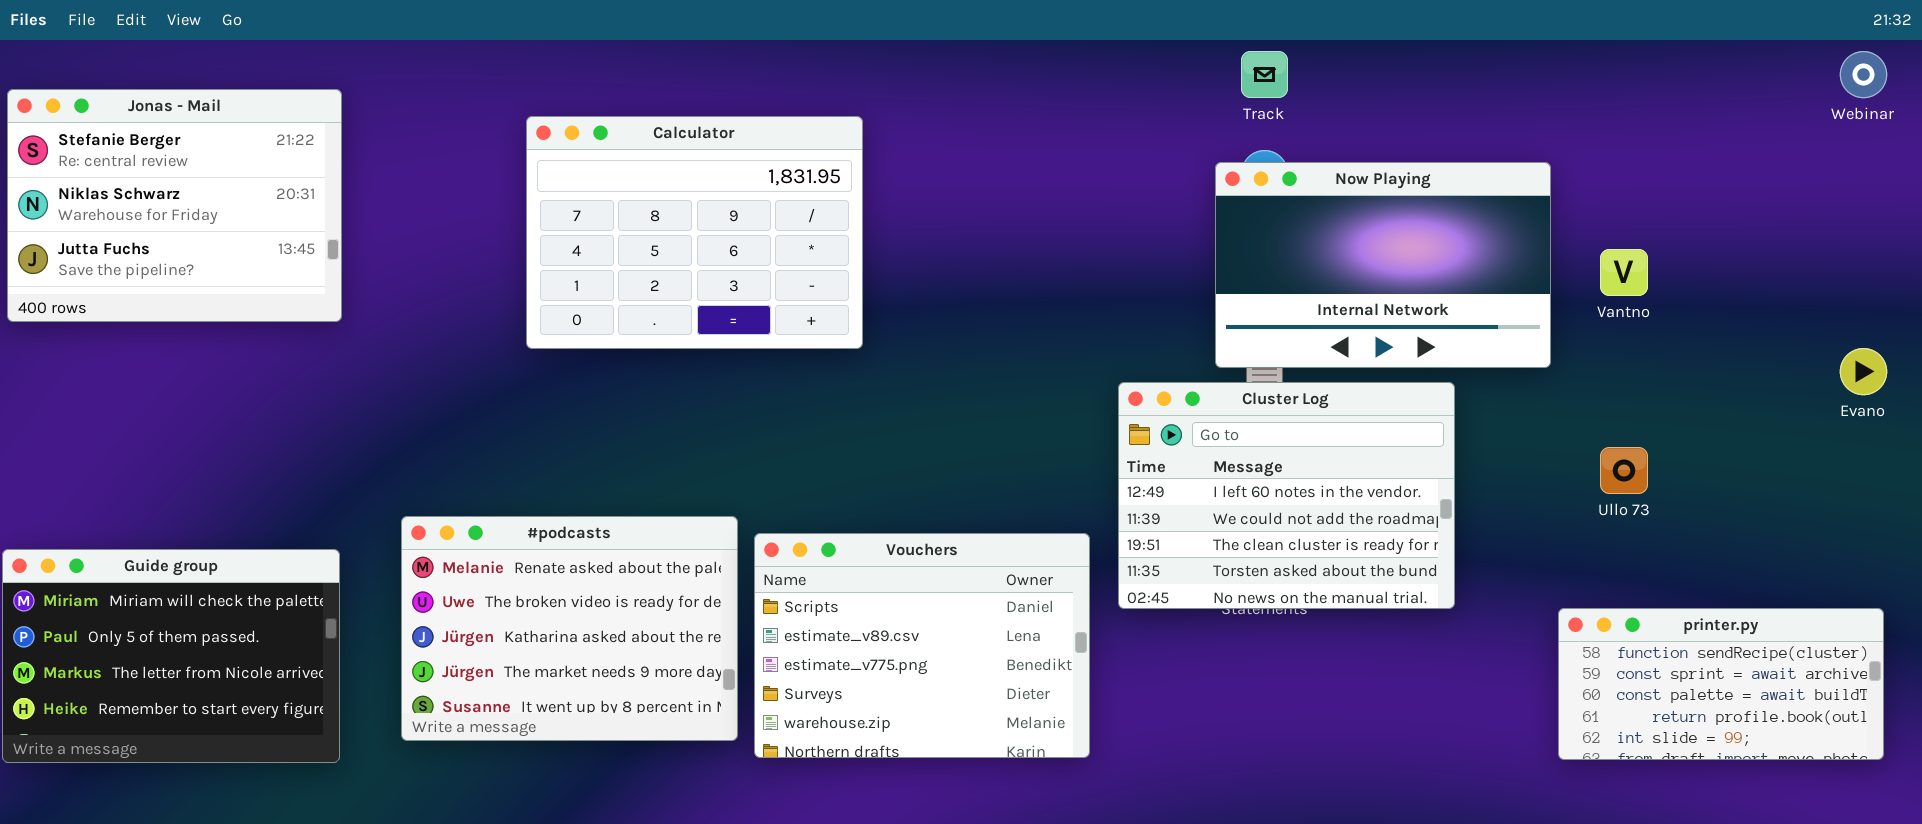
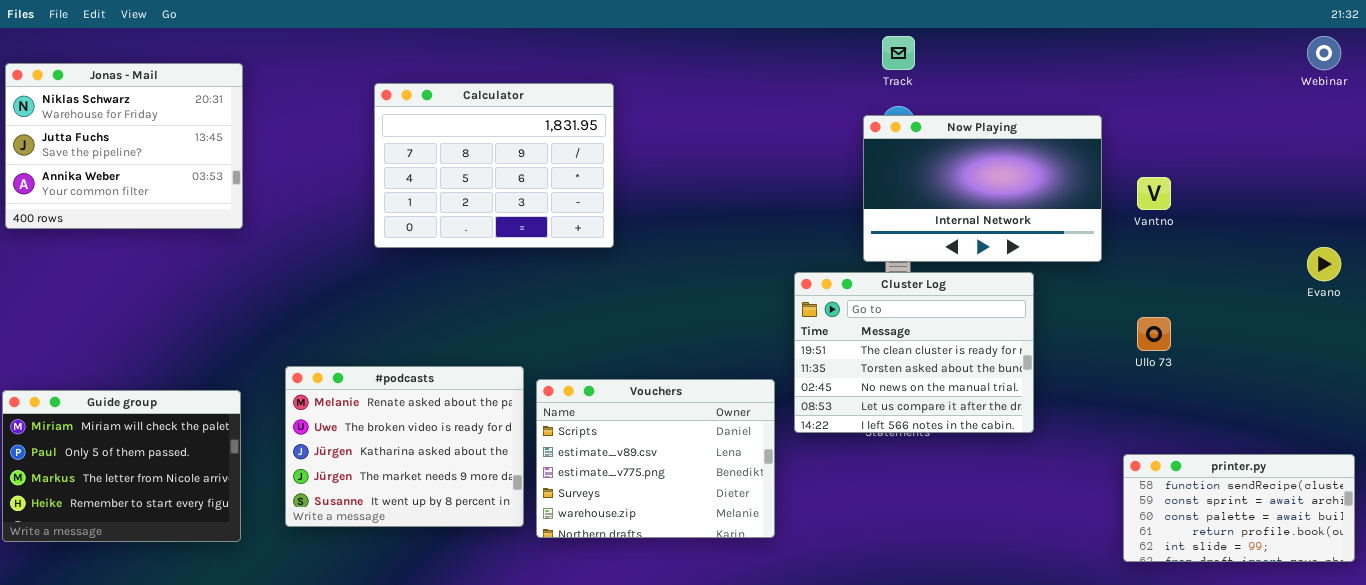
Jonas - Mail: [7,89,342,322] -> [5,63,243,229], scrolled down 1 row
Cluster Log: [1118,382,1455,609] -> [794,272,1034,433], scrolled down 2 rows
printer.py: [1558,608,1884,760] -> [1123,454,1355,562], moved

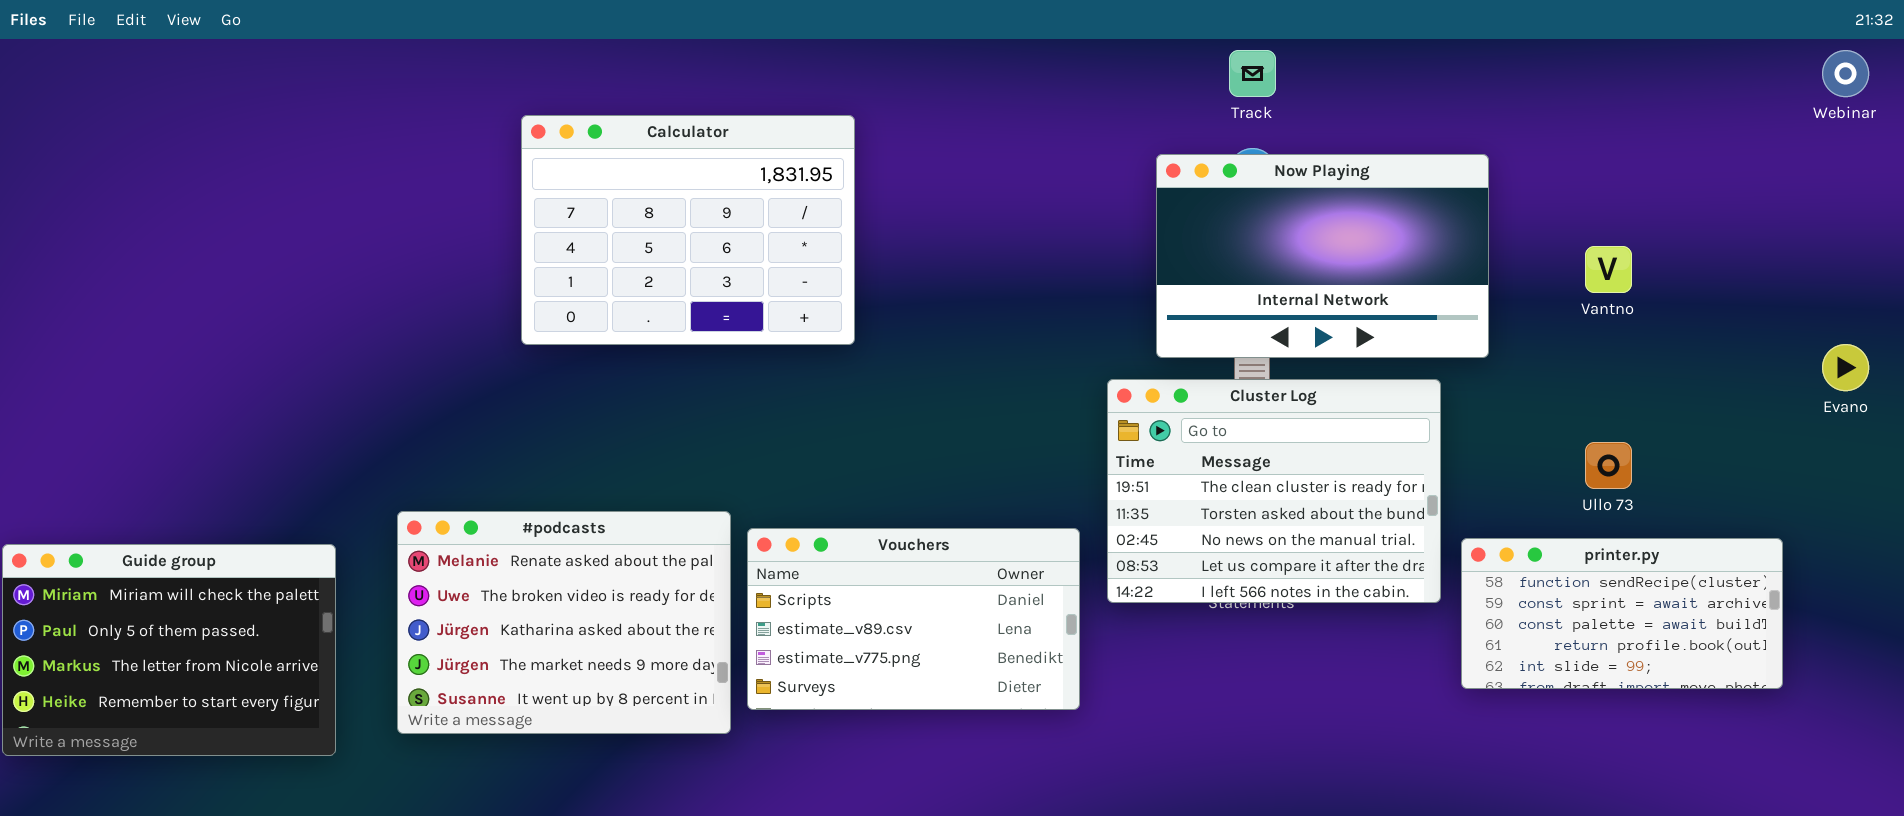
Jonas - Mail: [5,63,243,229] -> none, closed
Now Playing: [863,115,1102,262] -> [1156,154,1489,358], moved
Vouchers: [536,379,775,538] -> [747,528,1080,710], resized
printer.py: [1123,454,1355,562] -> [1461,538,1783,689], moved

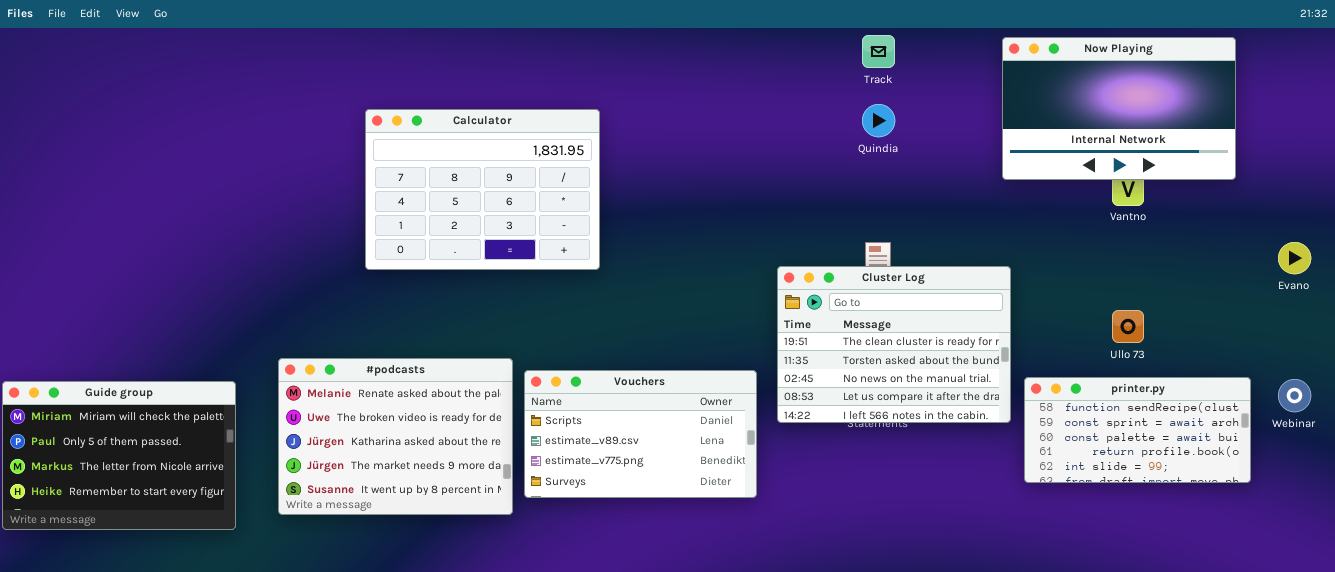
Webinar: [1822,50,1869,97] -> [1278,379,1311,412], moved
Calculator: [521,115,855,345] -> [365,109,600,270], moved
Now Playing: [1156,154,1489,358] -> [1002,37,1236,180], moved

